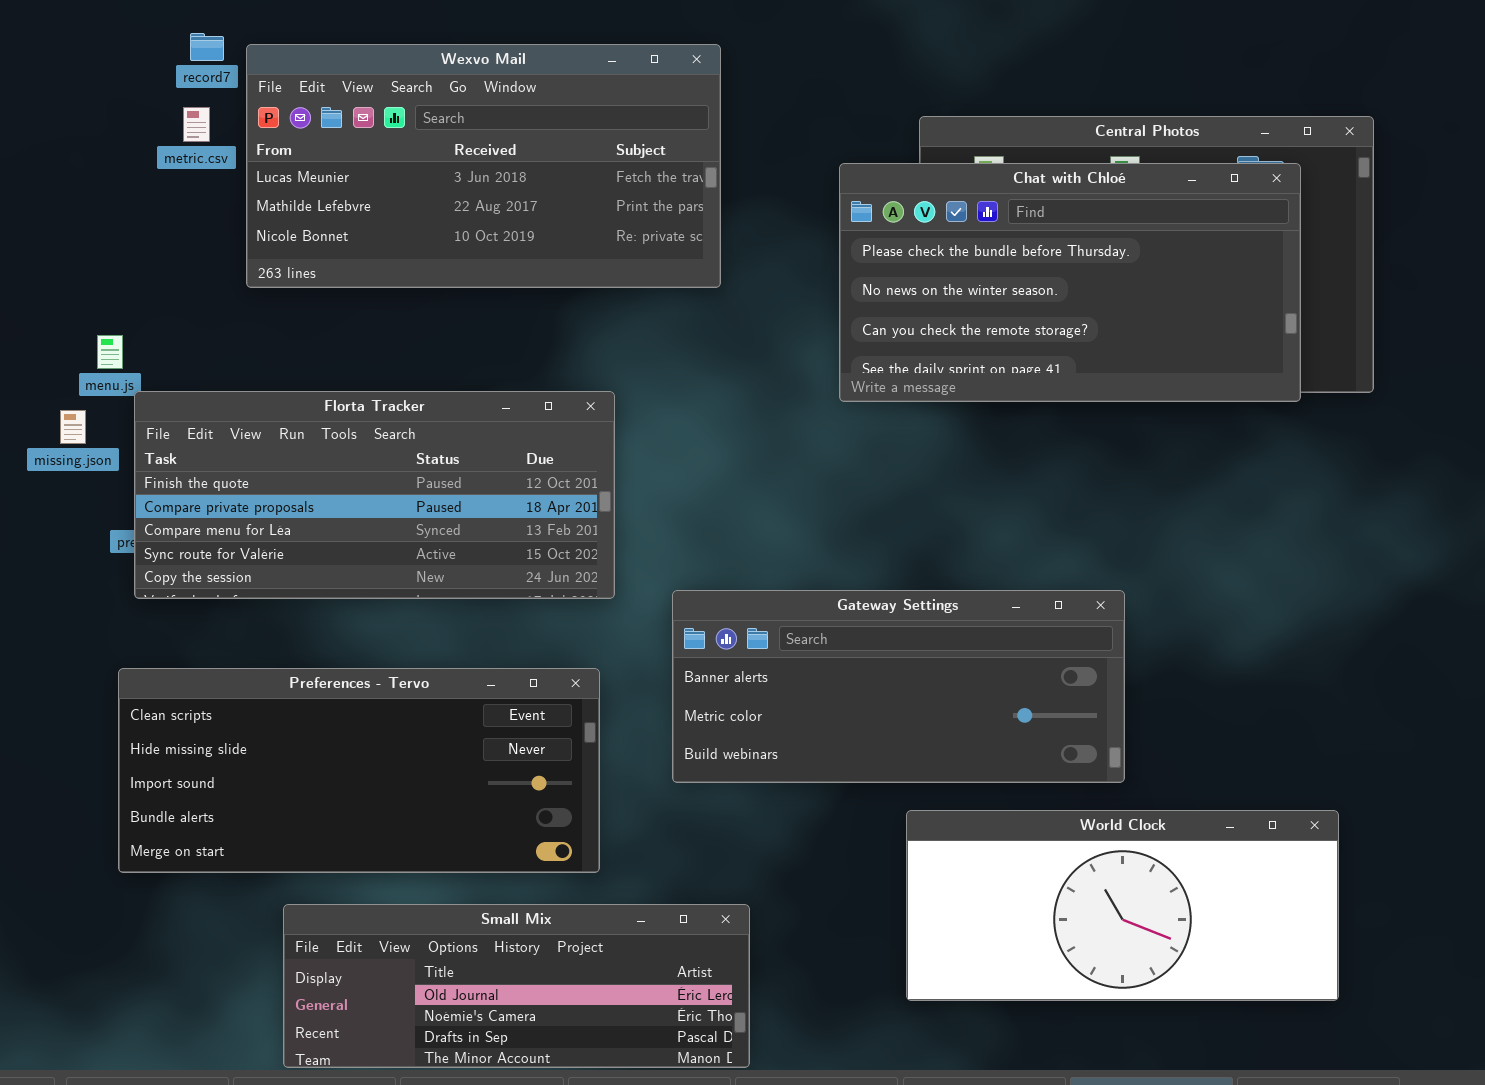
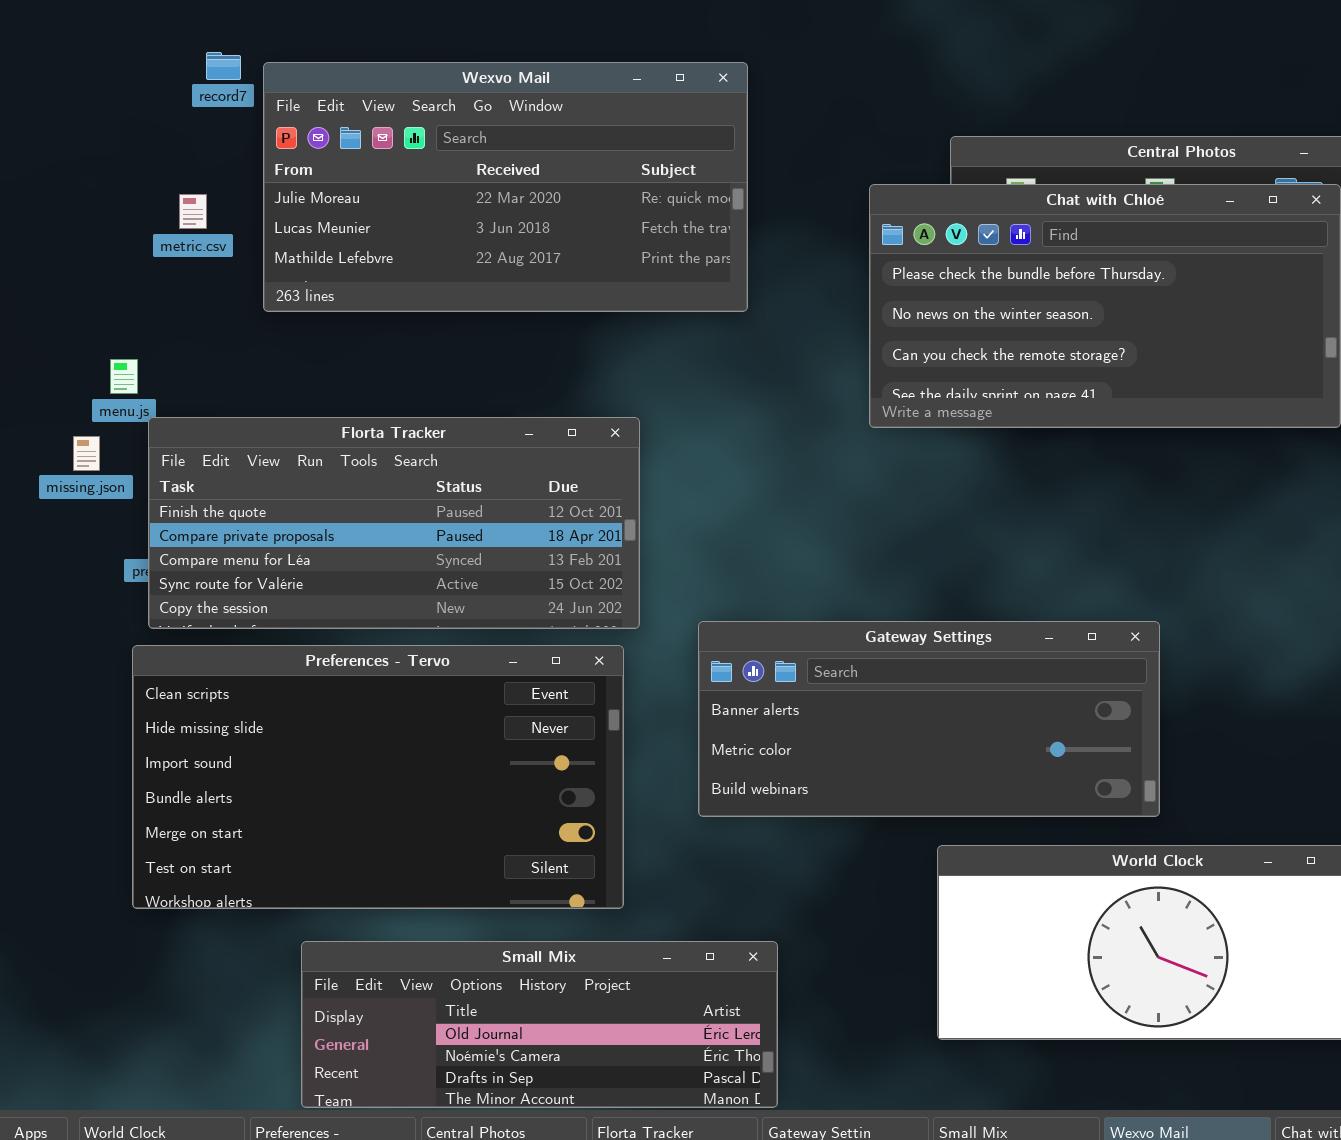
Wexvo Mail: [246,44,721,288] -> [263,62,748,312], scrolled up 1 row
metric.csv: [183,107,210,142] -> [179,194,207,229], moved
Preferences - Tervo: [118,668,600,873] -> [132,645,624,909], resized

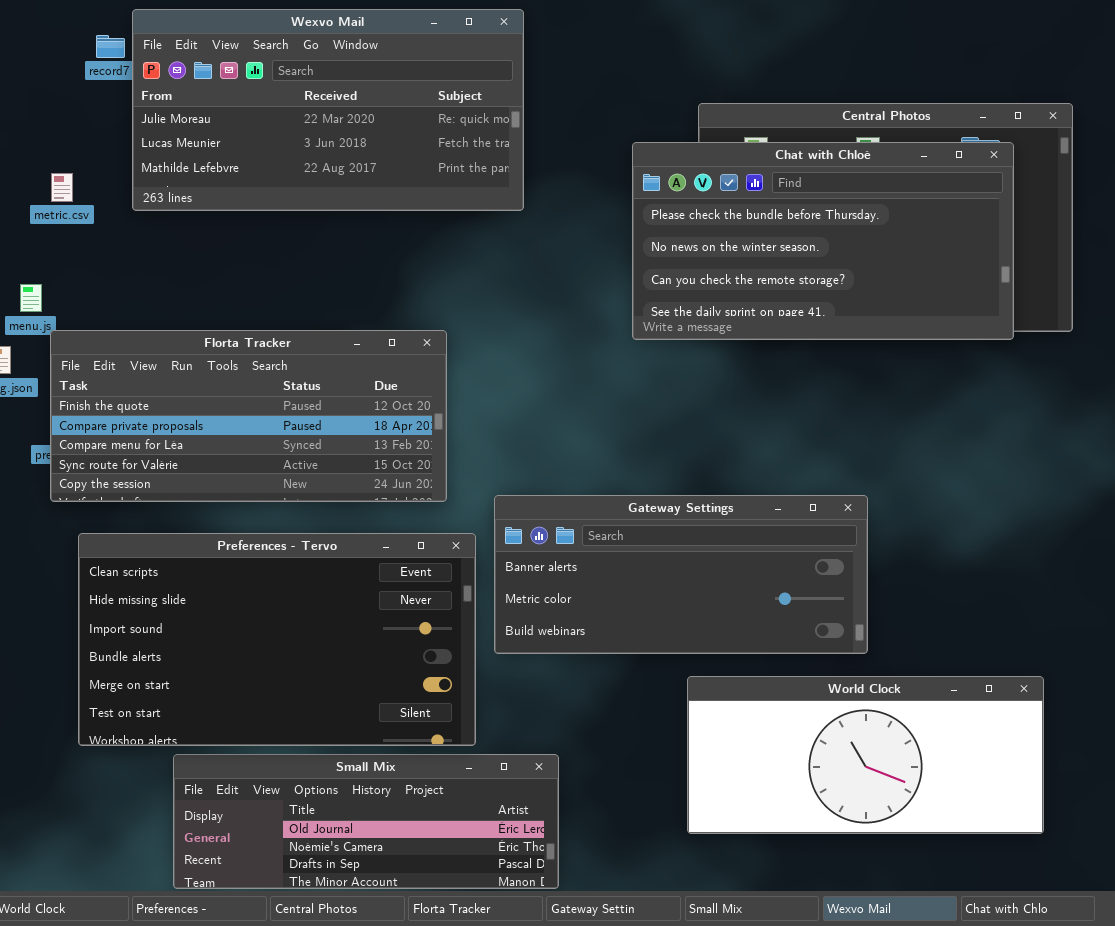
Wexvo Mail: [263,62,748,312] -> [132,9,524,211], moved
metric.csv: [179,194,207,229] -> [51,173,73,202], moved
Preferences - Tervo: [132,645,624,909] -> [78,533,476,746], moved

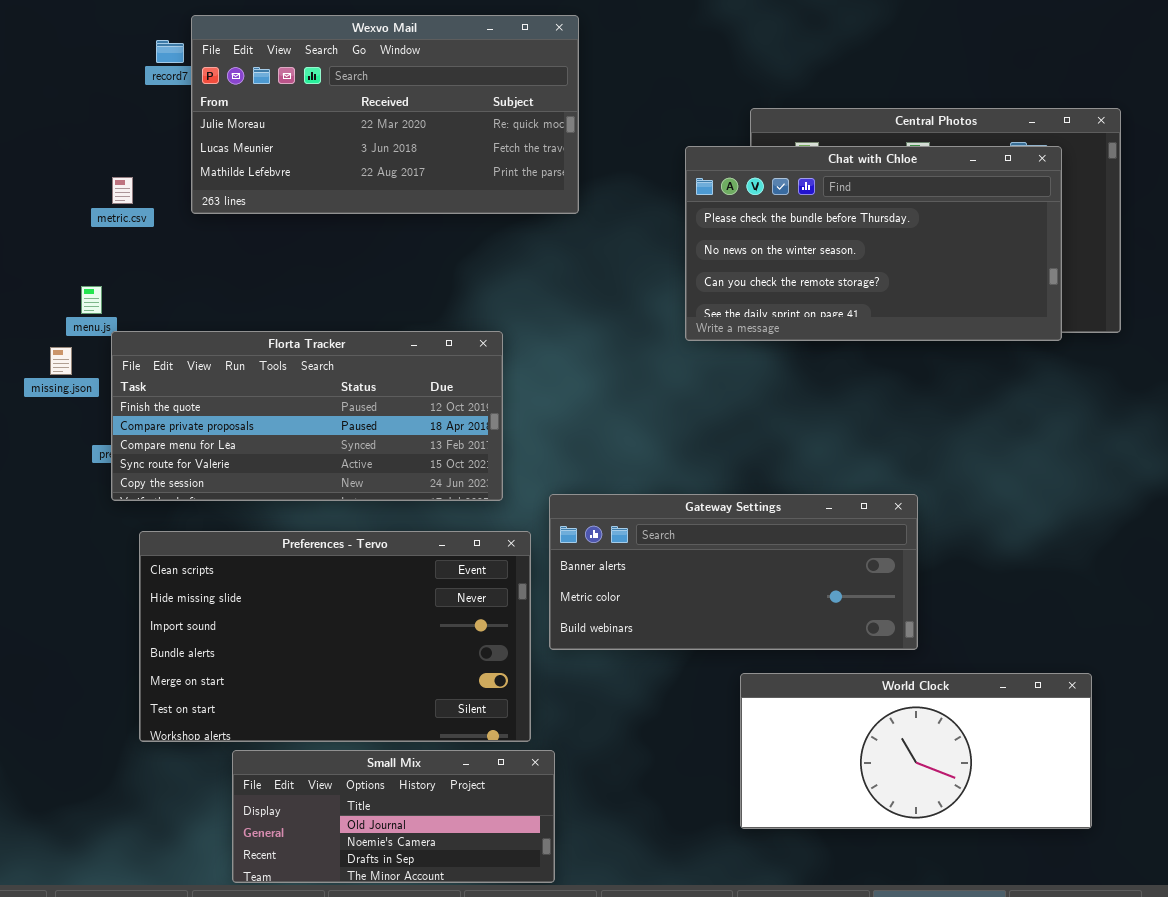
Small Mix: [173,754,559,889] -> [232,750,555,883], resized

